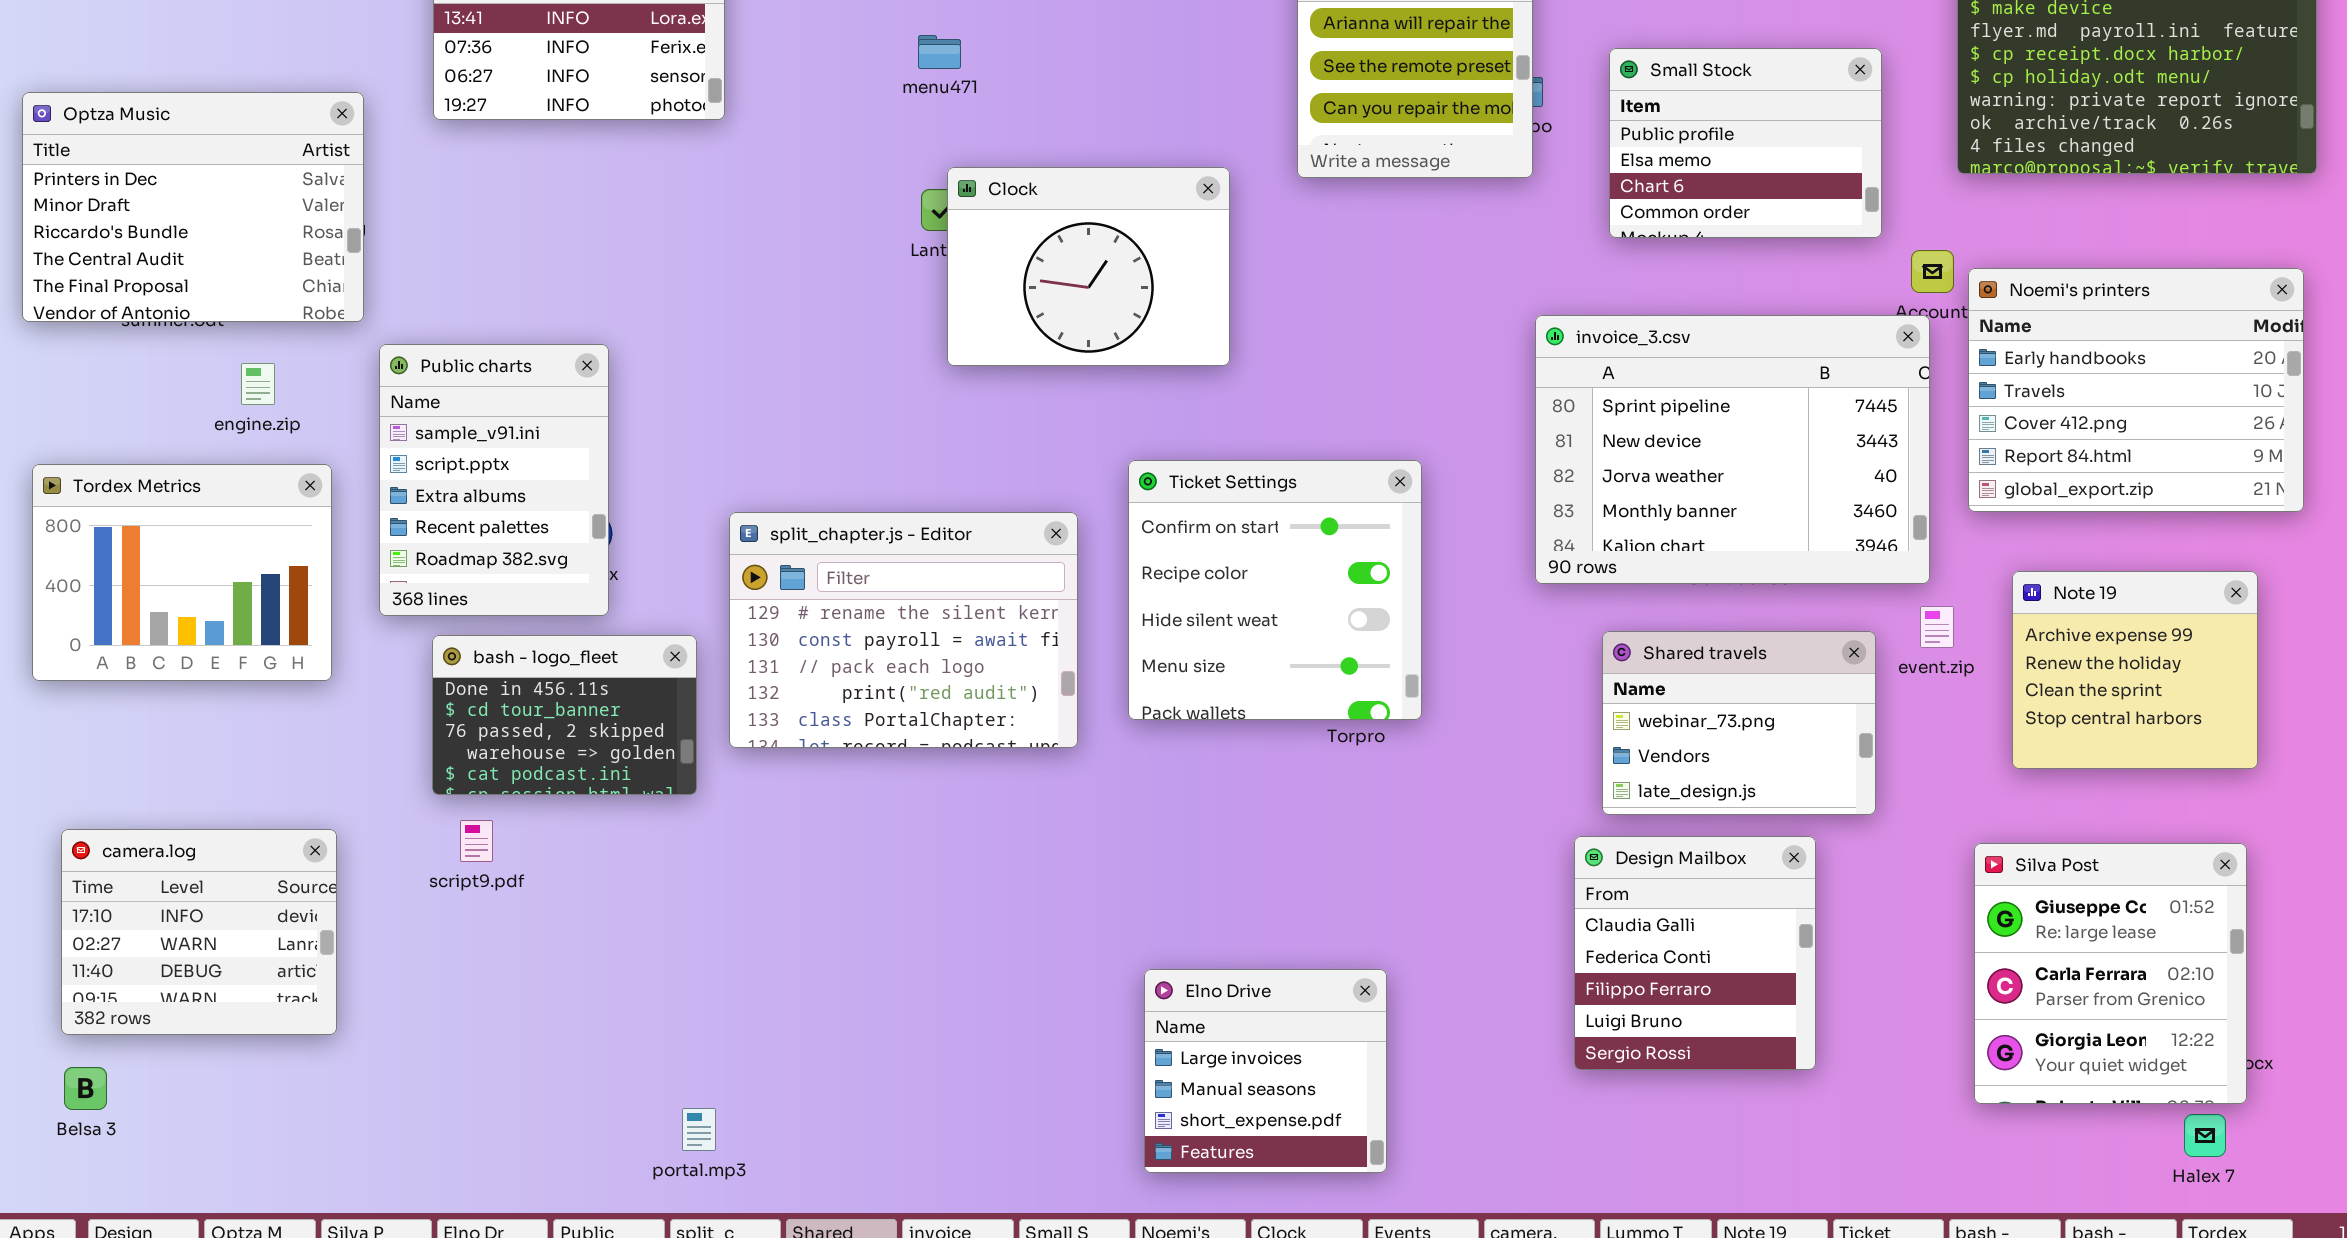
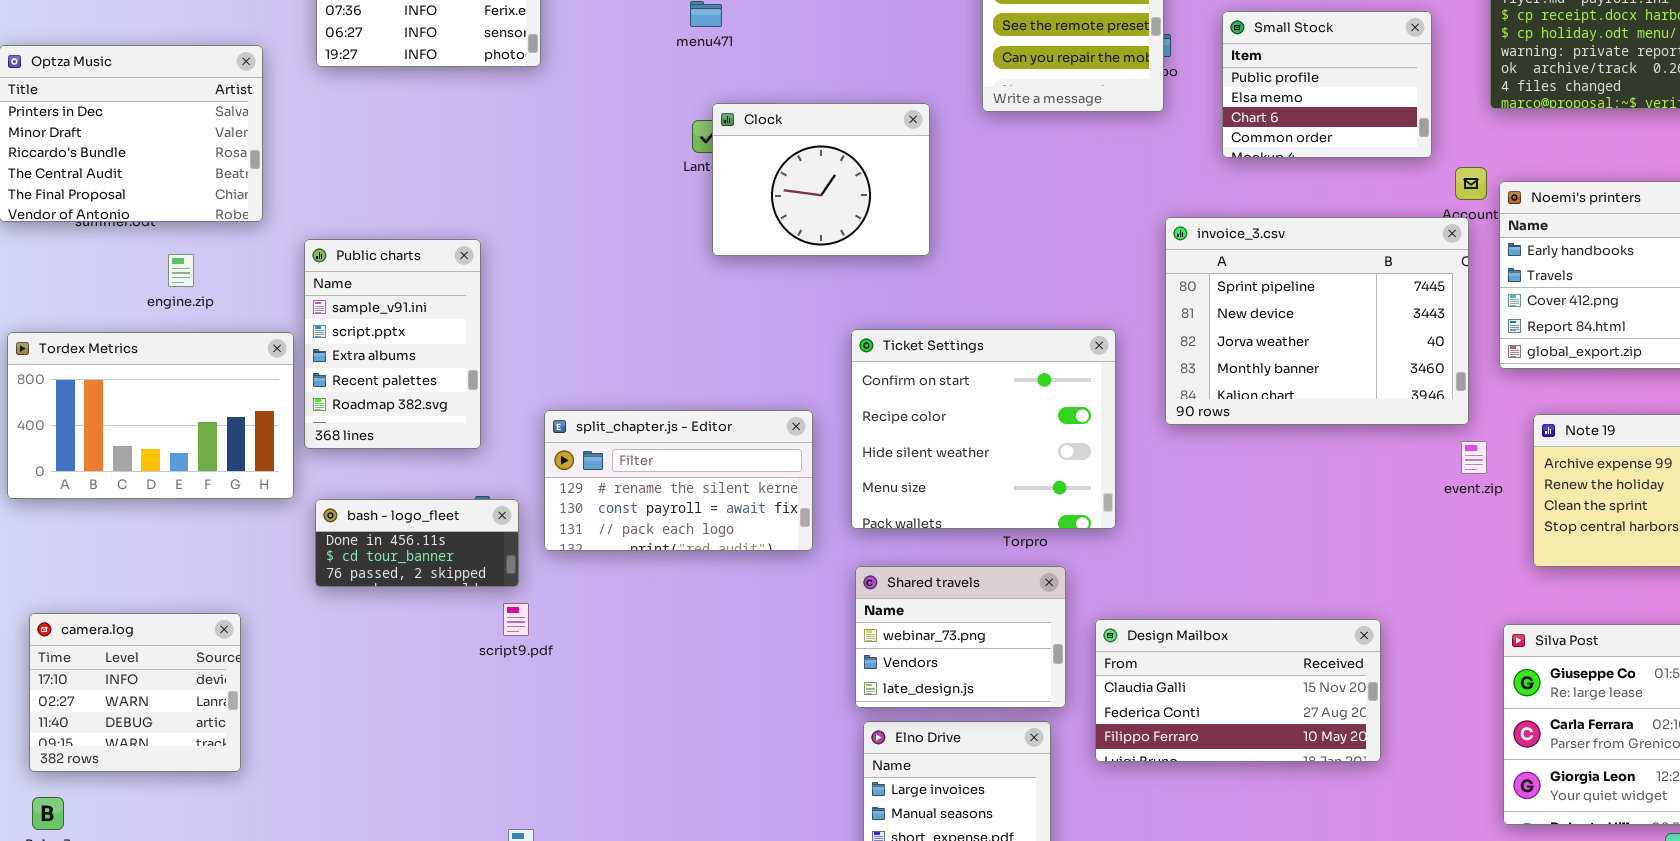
Public charts: [379,344,609,616] -> [304,239,481,449], moved
Ticket Settings: [1128,460,1422,720] -> [851,329,1116,529], resized
Tordex Metrics: [32,464,332,681] -> [7,332,294,499], resized
split_chapter.js - Editor: [729,512,1078,748] -> [544,410,813,551], resized
Shared travels: [1602,631,1876,815] -> [855,566,1066,708], moved
bash - logo_fleet: [432,635,697,795] -> [315,499,519,587], resized
script9.pdf: [460,820,493,862] -> [503,603,529,636], moved
Design Mailbox: [1574,836,1816,1070] -> [1095,619,1381,762], resized

